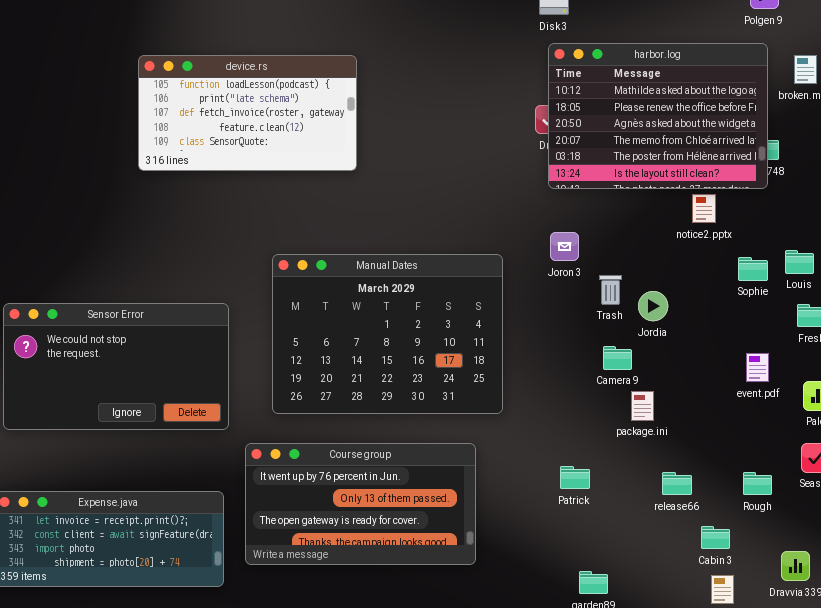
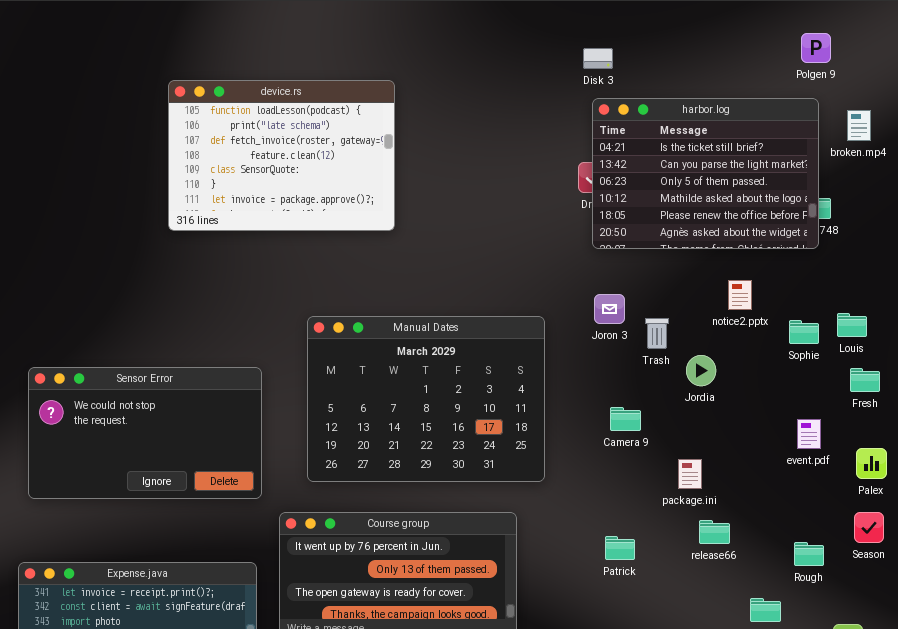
harbor.log: [548,43,768,189] -> [592,98,819,249], scrolled up 3 rows
device.rs: [138,55,357,171] -> [168,80,395,231], resized
notice2.pptx: [692,194,716,223] -> [728,280,752,310], moved
Trash: [599,275,622,305] -> [645,318,669,349], moved
Camera 9: [603,346,632,370] -> [610,407,641,431], moved
release66: [662,472,692,495] -> [699,520,730,544], moved

